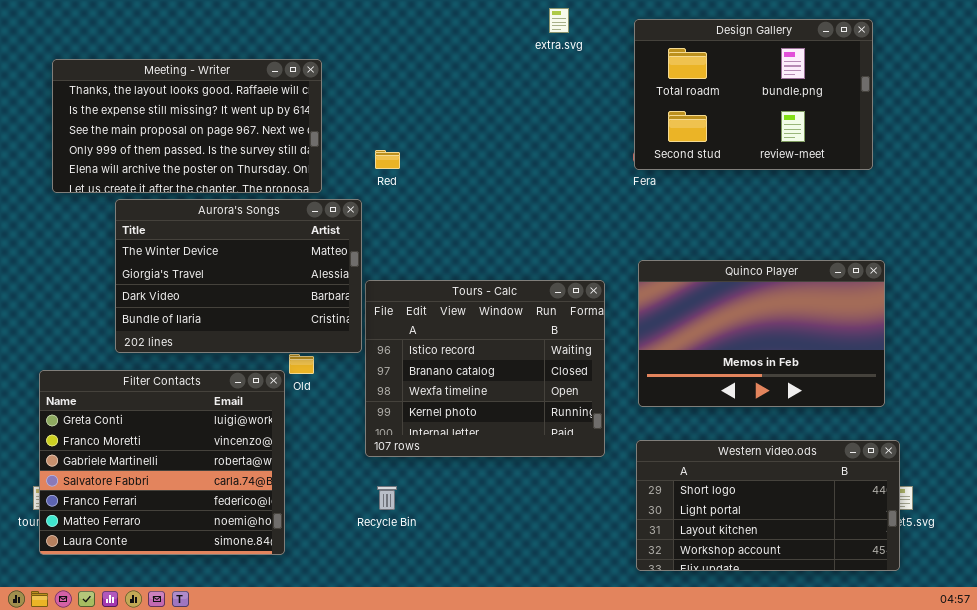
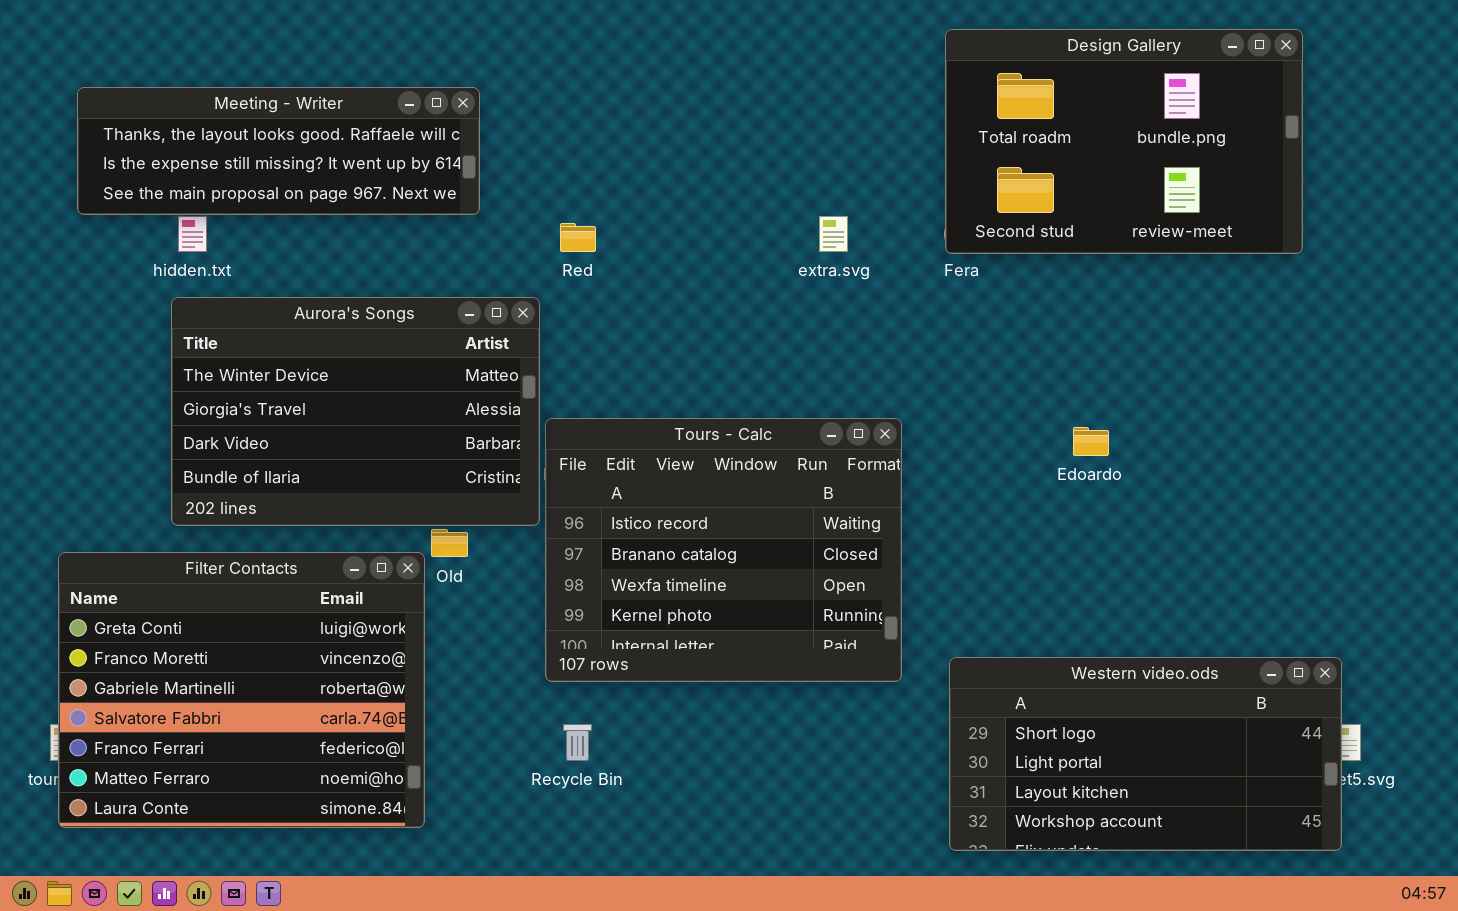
extra.svg: [549,8,569,33] -> [819,216,848,252], moved
Meeting - Writer: [52,59,322,193] -> [77,87,480,215], resized
Quinco Player: [638,260,885,407] -> none, closed

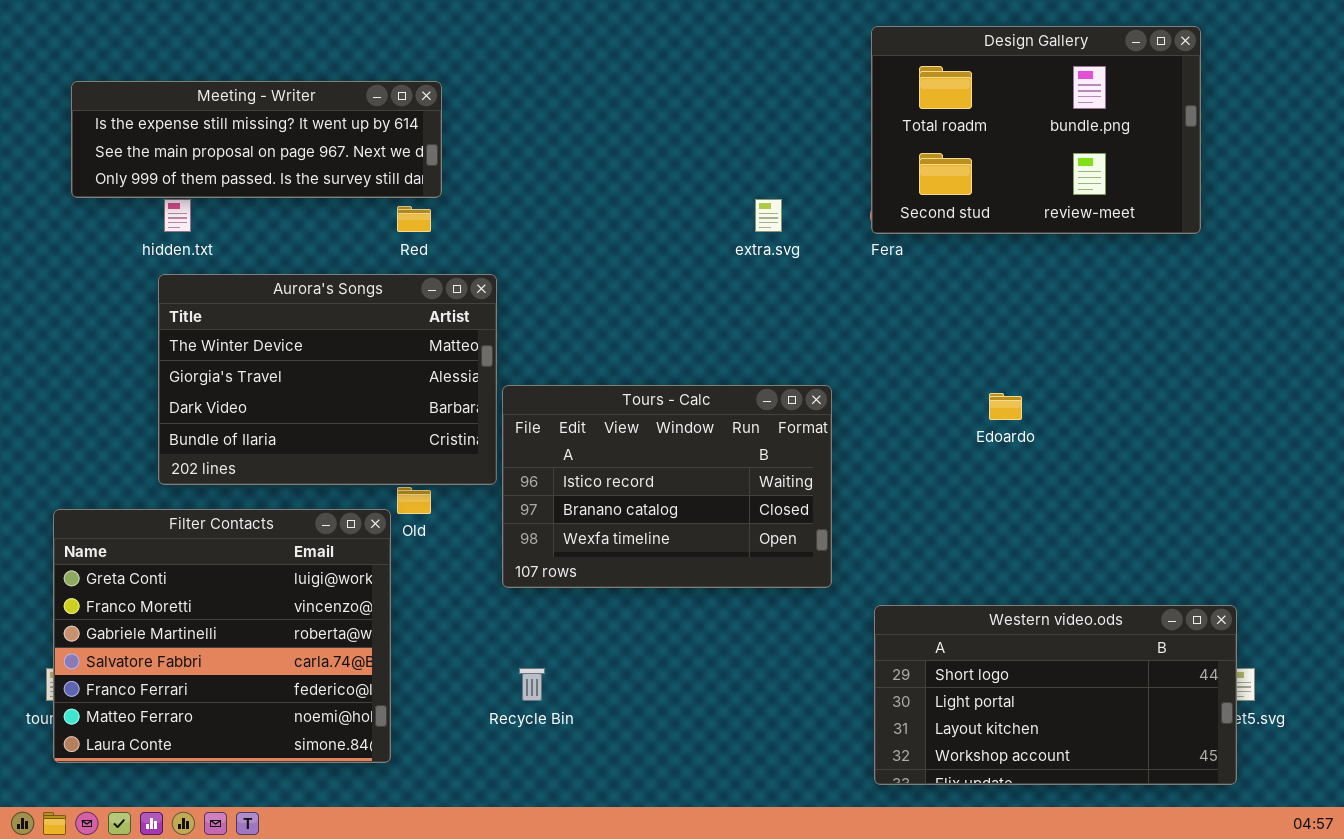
Meeting - Writer: [77,87,480,215] -> [71,81,442,198], scrolled down 1 row
Red: [560,223,596,252] -> [397,206,431,232], moved
Tours - Calc: [545,418,902,682] -> [502,385,832,588], resized

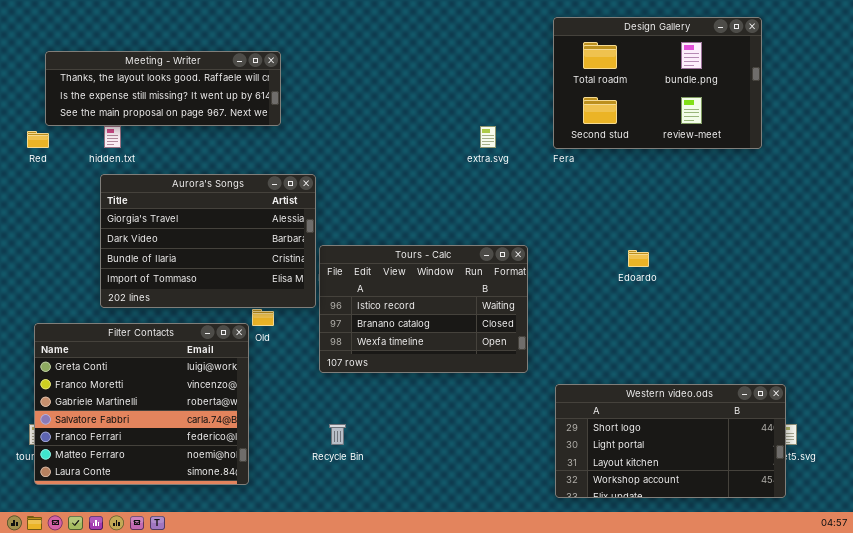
Meeting - Writer: [71,81,442,198] -> [45,51,281,126], scrolled up 1 row
Red: [397,206,431,232] -> [27,131,49,148], moved
Aurora's Songs: [158,274,497,485] -> [100,174,316,308], scrolled down 1 row

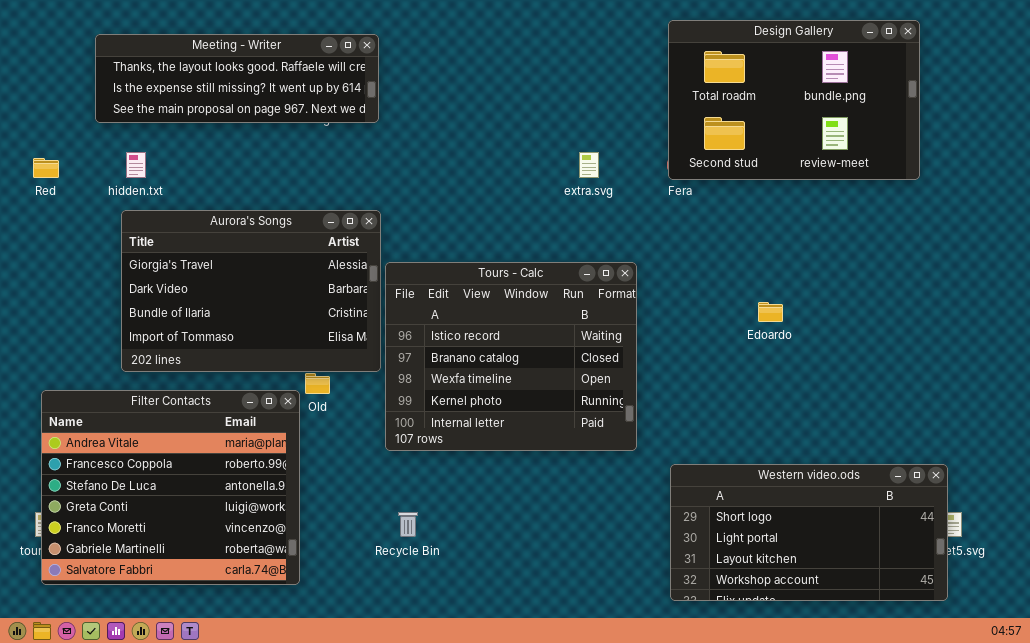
Meeting - Writer: [45,51,281,126] -> [95,34,379,123], moved
Tours - Calc: [319,245,528,373] -> [385,262,637,451], resized
Filter Contacts: [34,323,249,485] -> [41,390,300,585], scrolled up 3 rows

